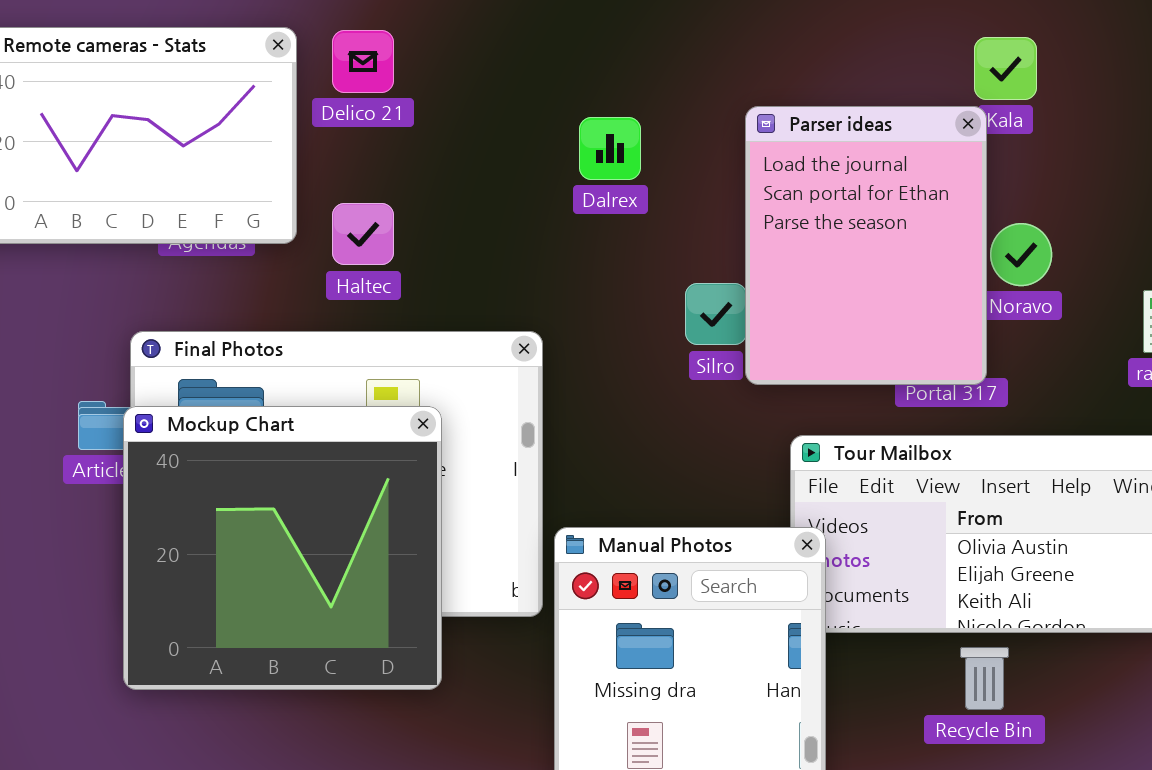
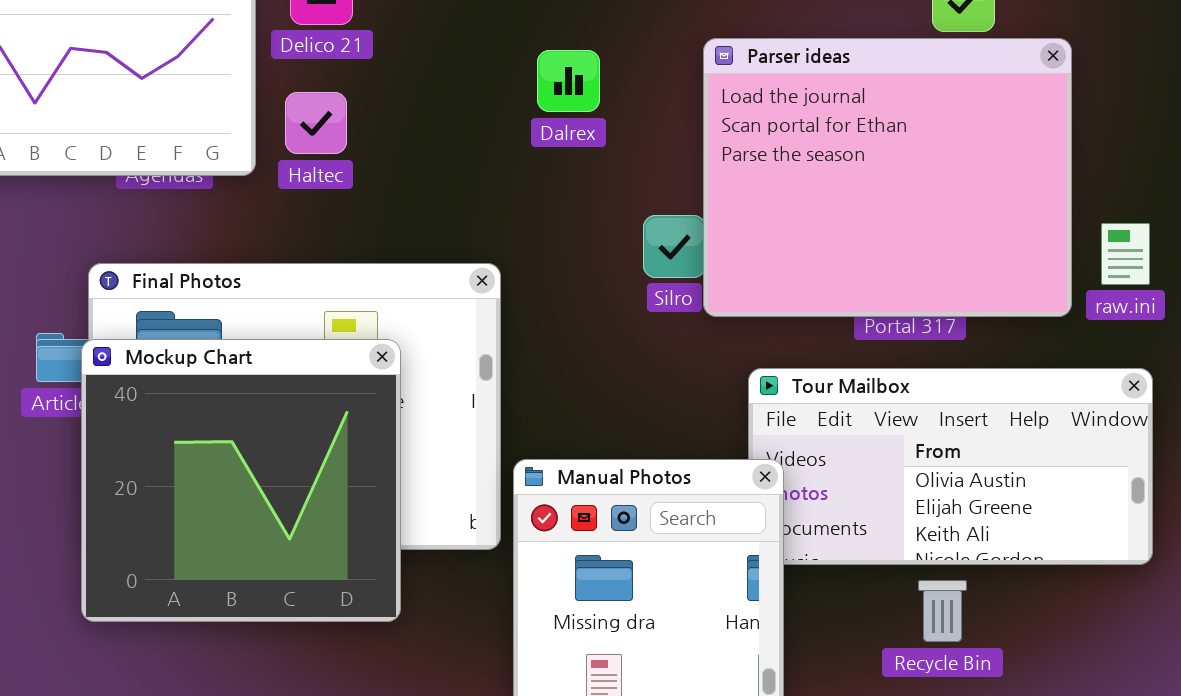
Parser ideas: [745,106,987,385] -> [703,38,1072,317], resized
Haltec: [332,203,394,265] -> [285,92,347,154], moved

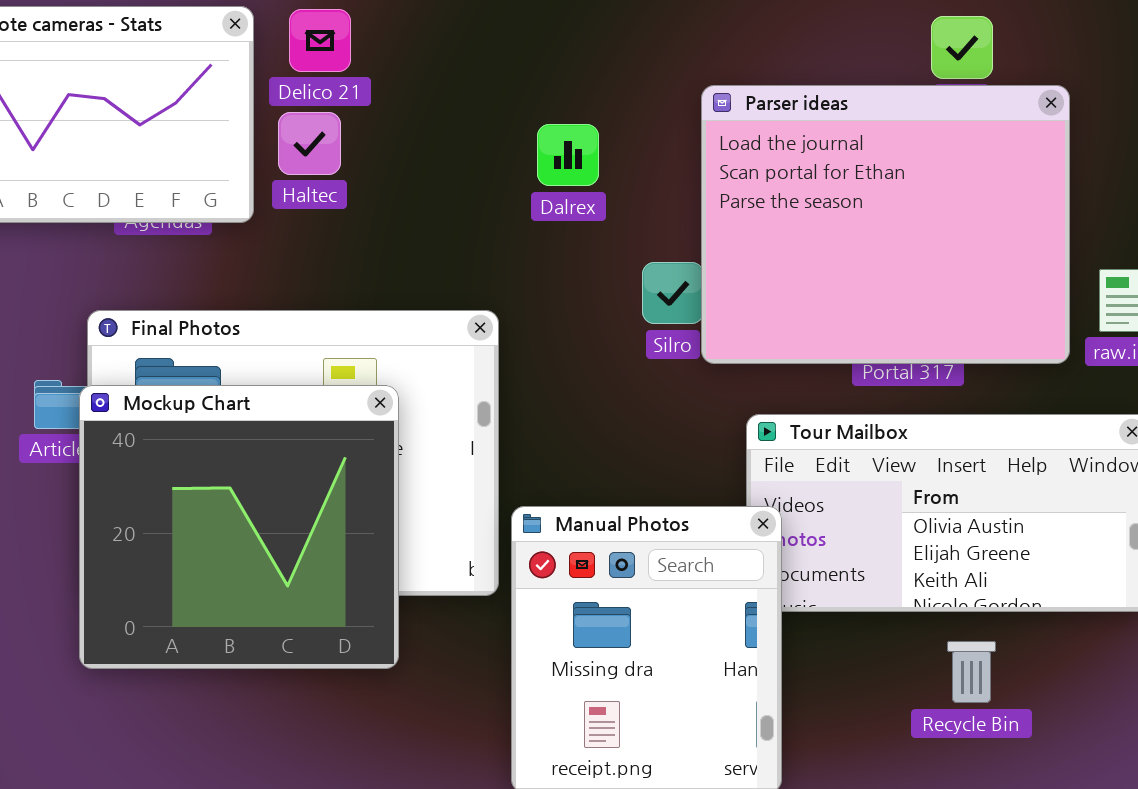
Dalrex: [537,50,600,112] -> [537,124,599,186], moved
Haltec: [285,92,347,154] -> [278,112,341,175], moved
Recycle Bin: [918,580,967,642] -> [947,641,996,703], moved

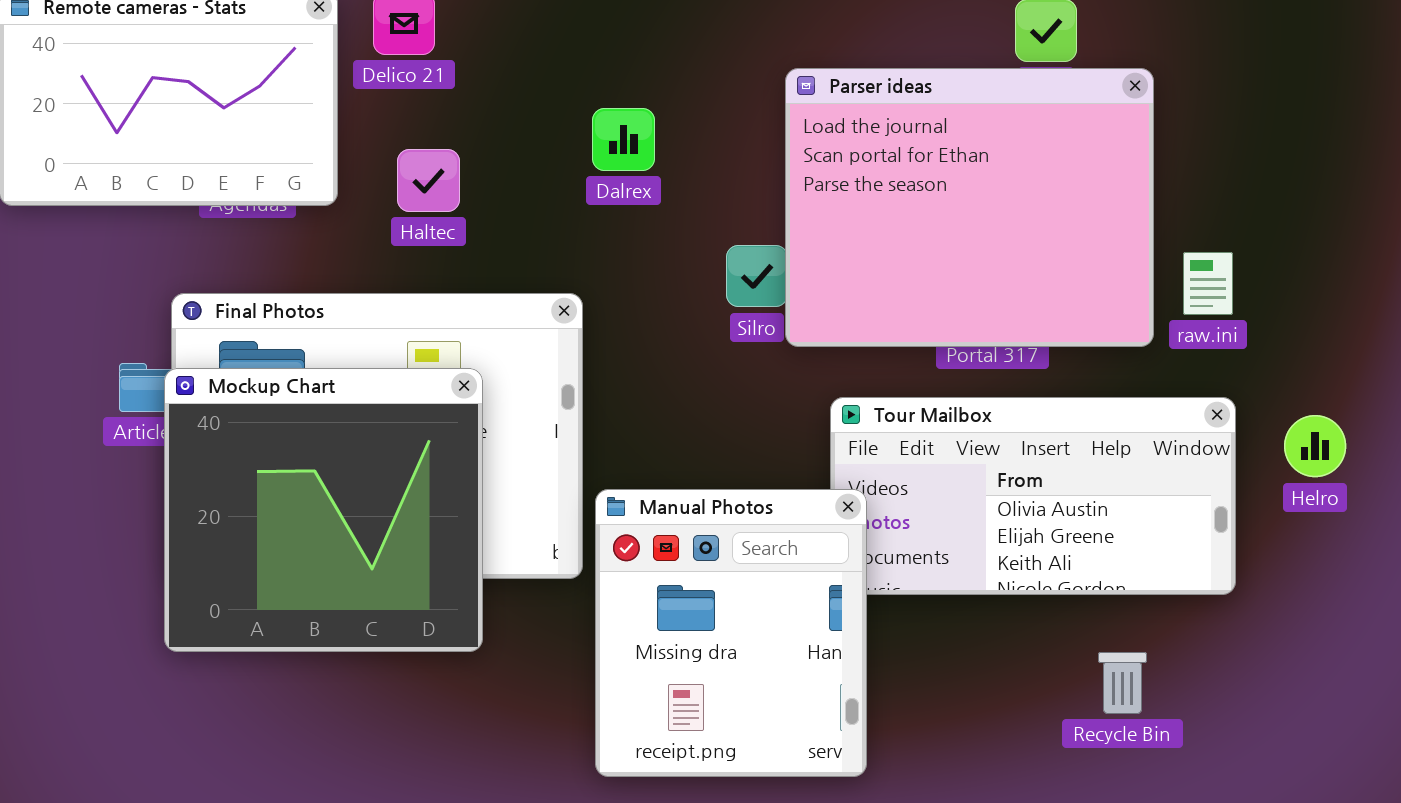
Haltec: [278,112,341,175] -> [397,149,460,212], moved
Dalrex: [537,124,599,186] -> [592,108,655,171], moved
Recycle Bin: [947,641,996,703] -> [1098,652,1147,714], moved

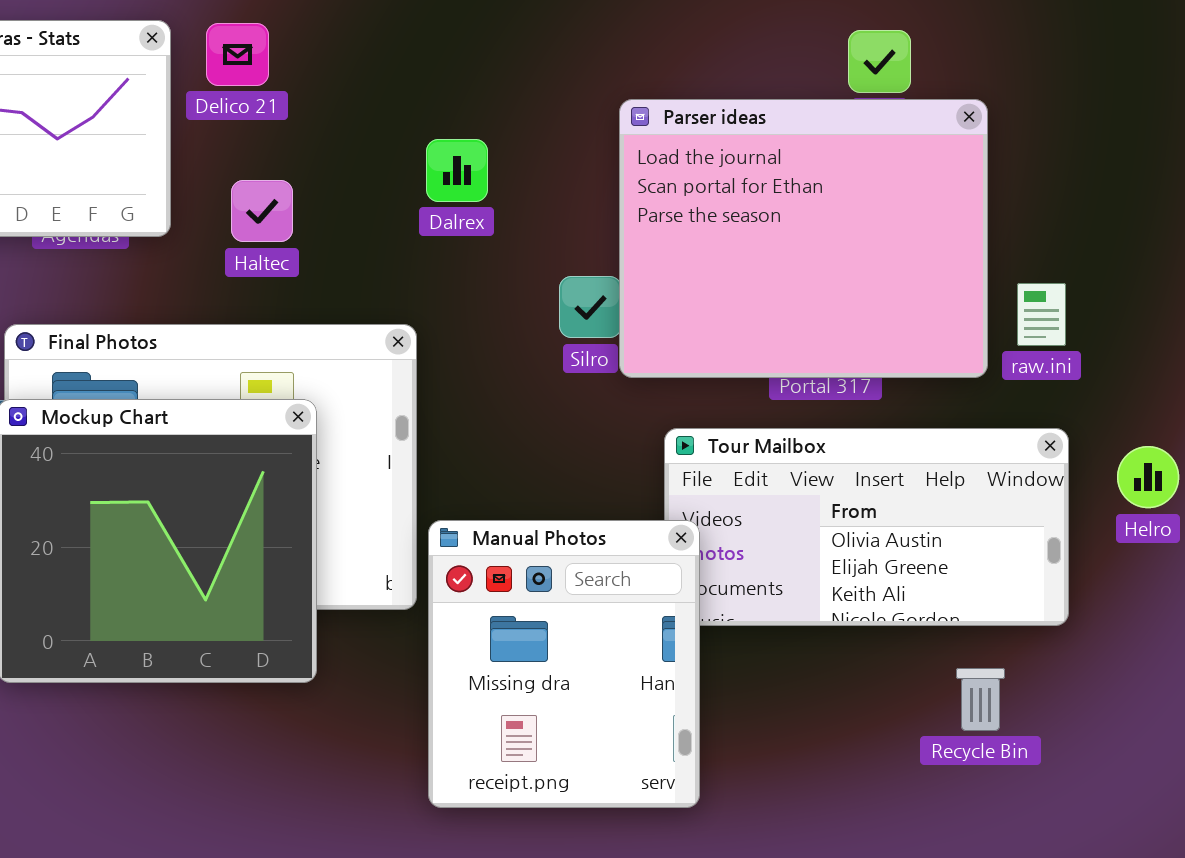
Recycle Bin: [1098,652,1147,714] -> [956,668,1005,731], moved

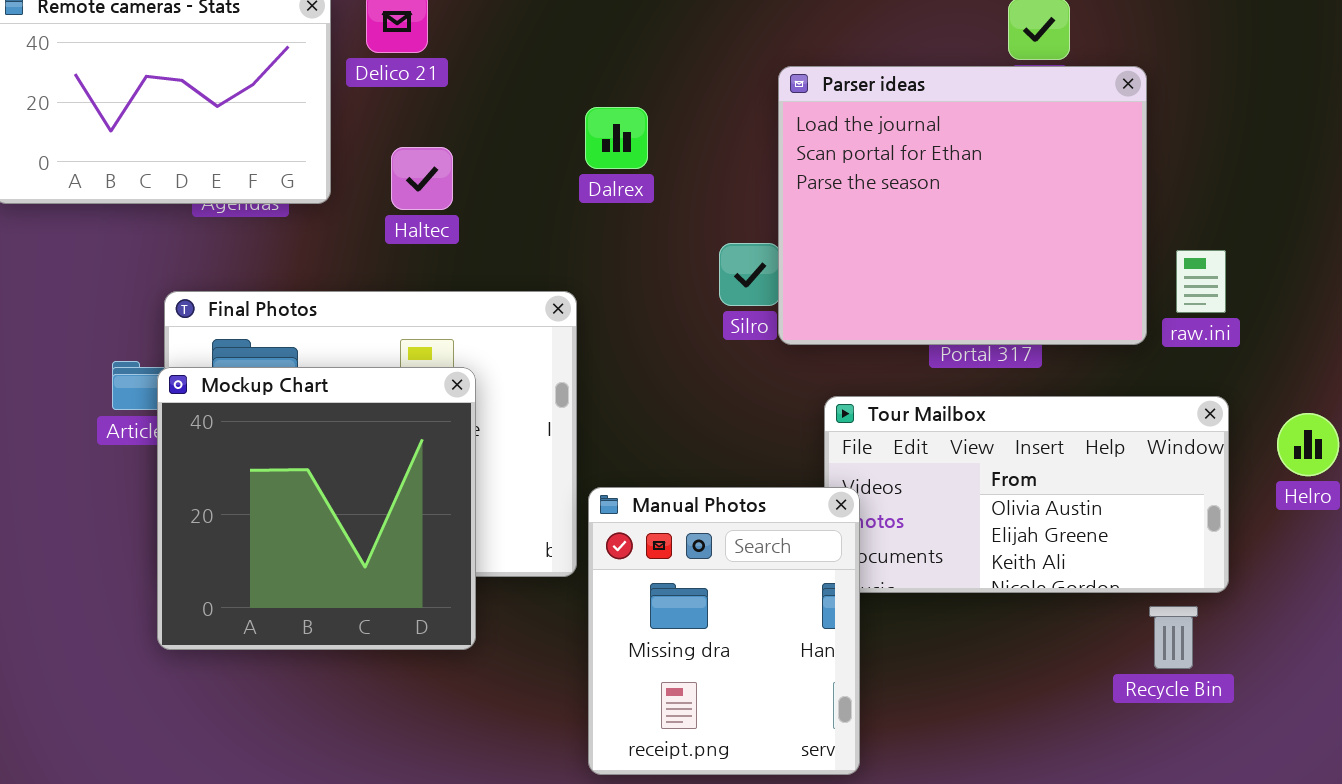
Recycle Bin: [956,668,1005,731] -> [1149,606,1198,669], moved

